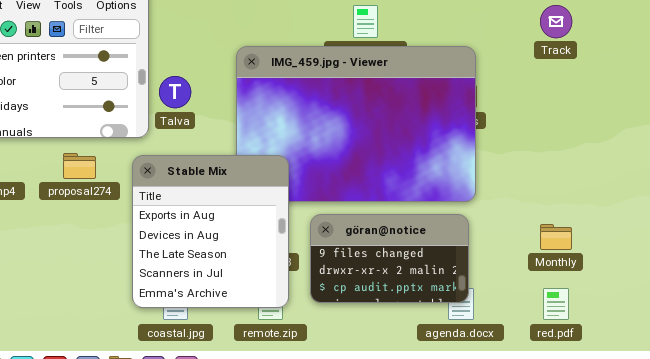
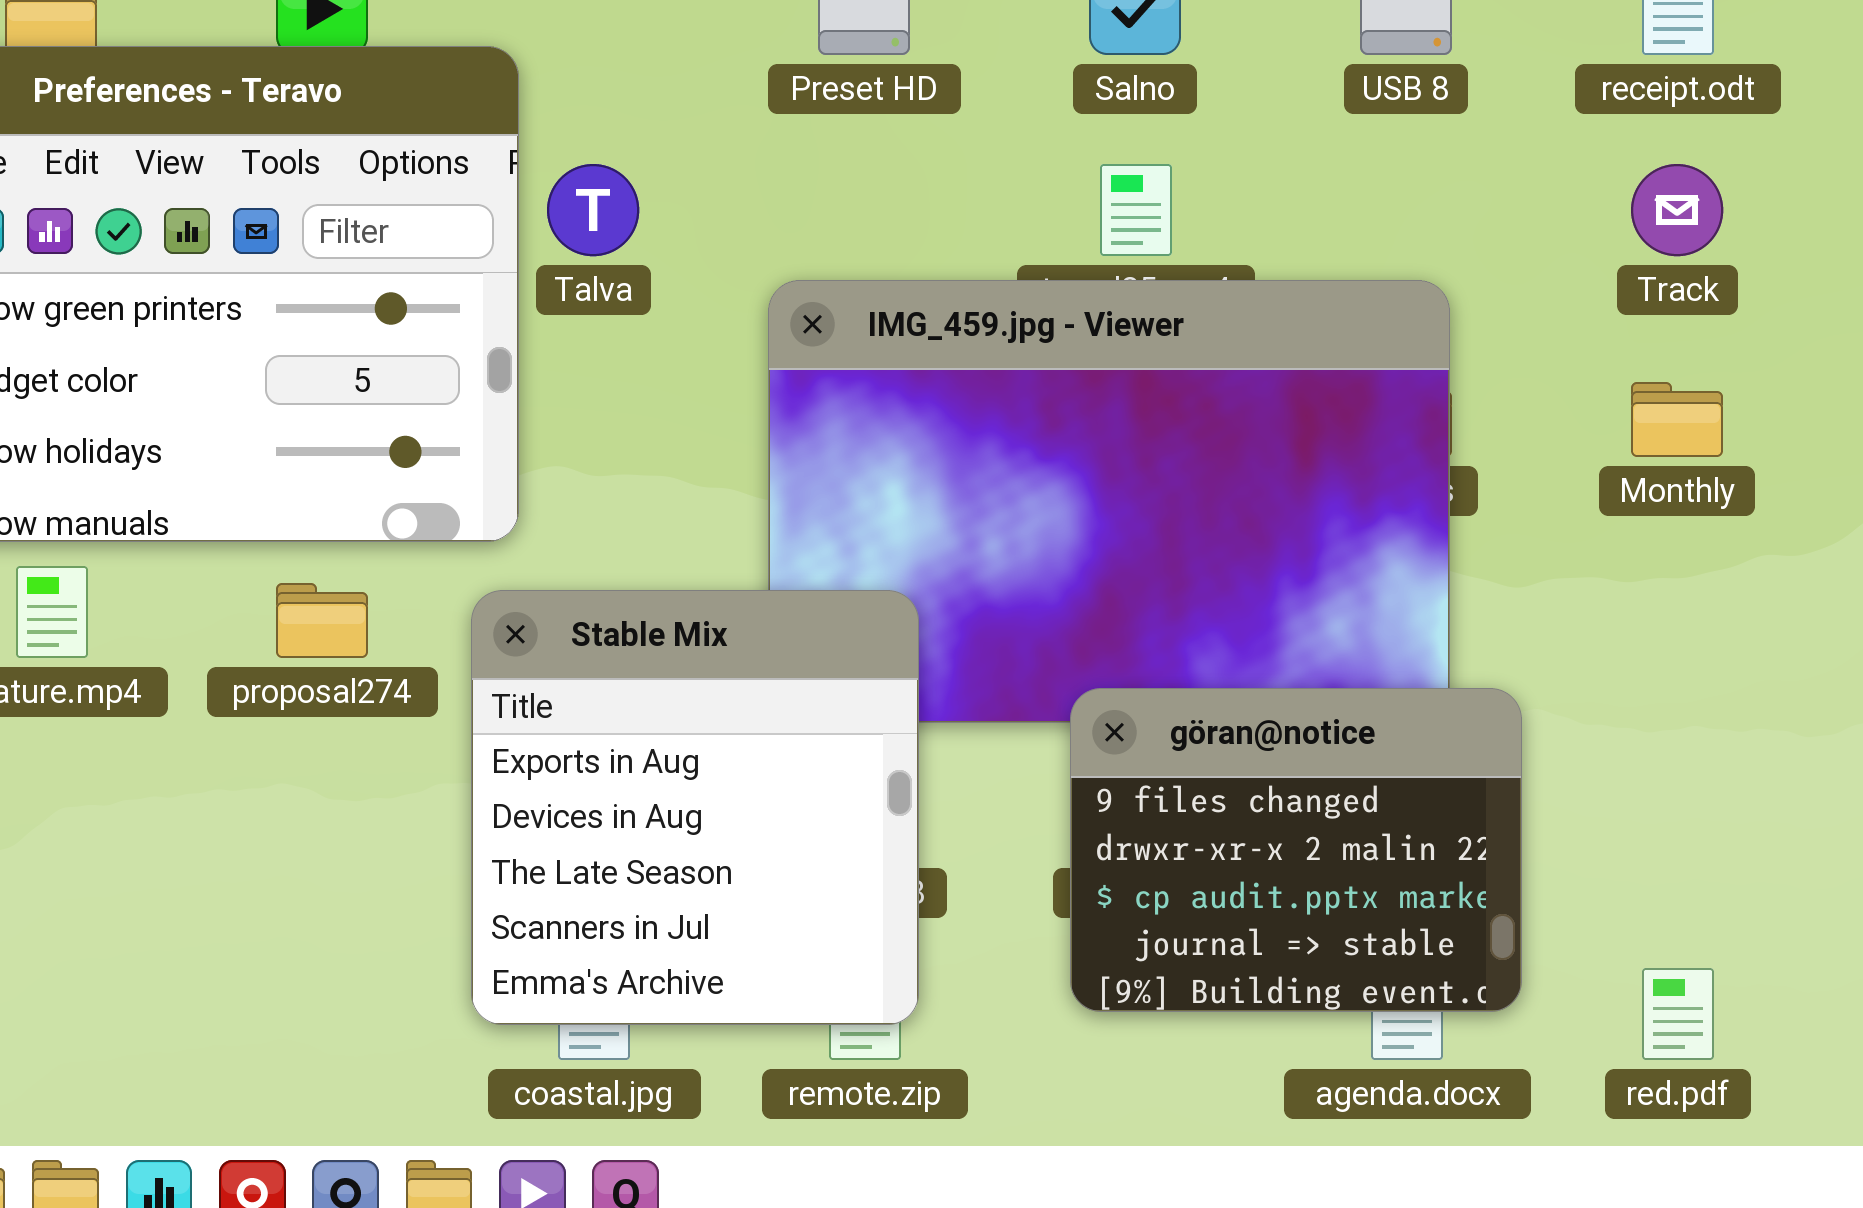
Talva: [159,76,191,108] -> [547,164,639,256], moved
göran@notice: [310,214,469,303] -> [1070,688,1522,1012], moved, resized
Monthly: [540,224,572,250] -> [1631,382,1723,457], moved

